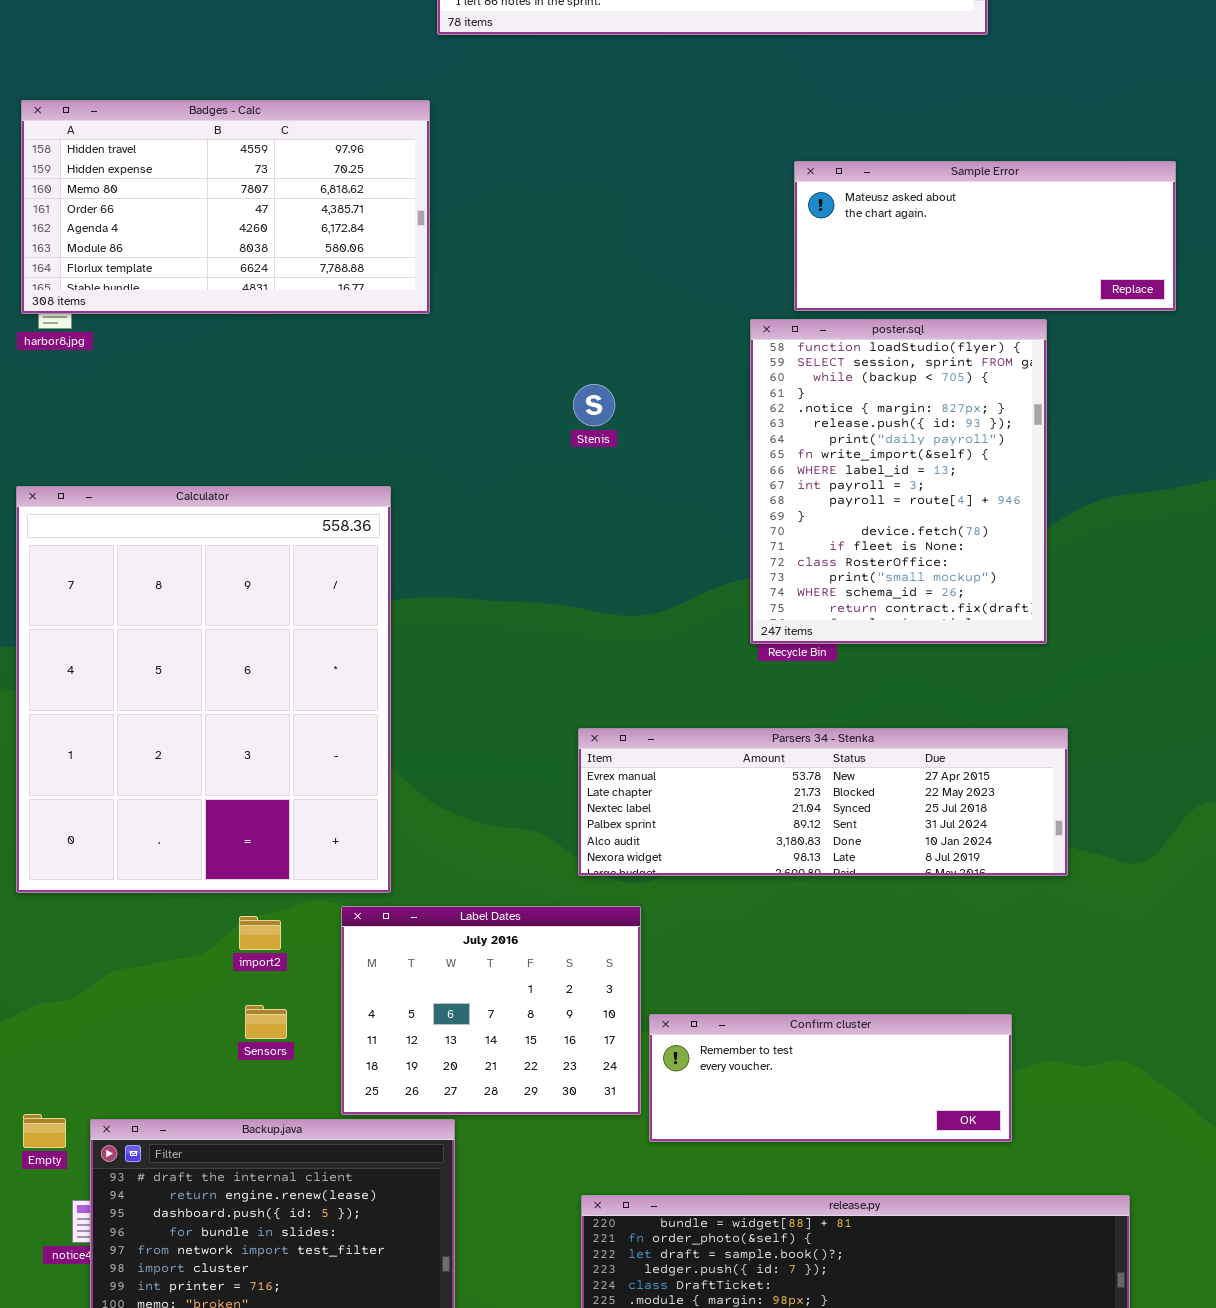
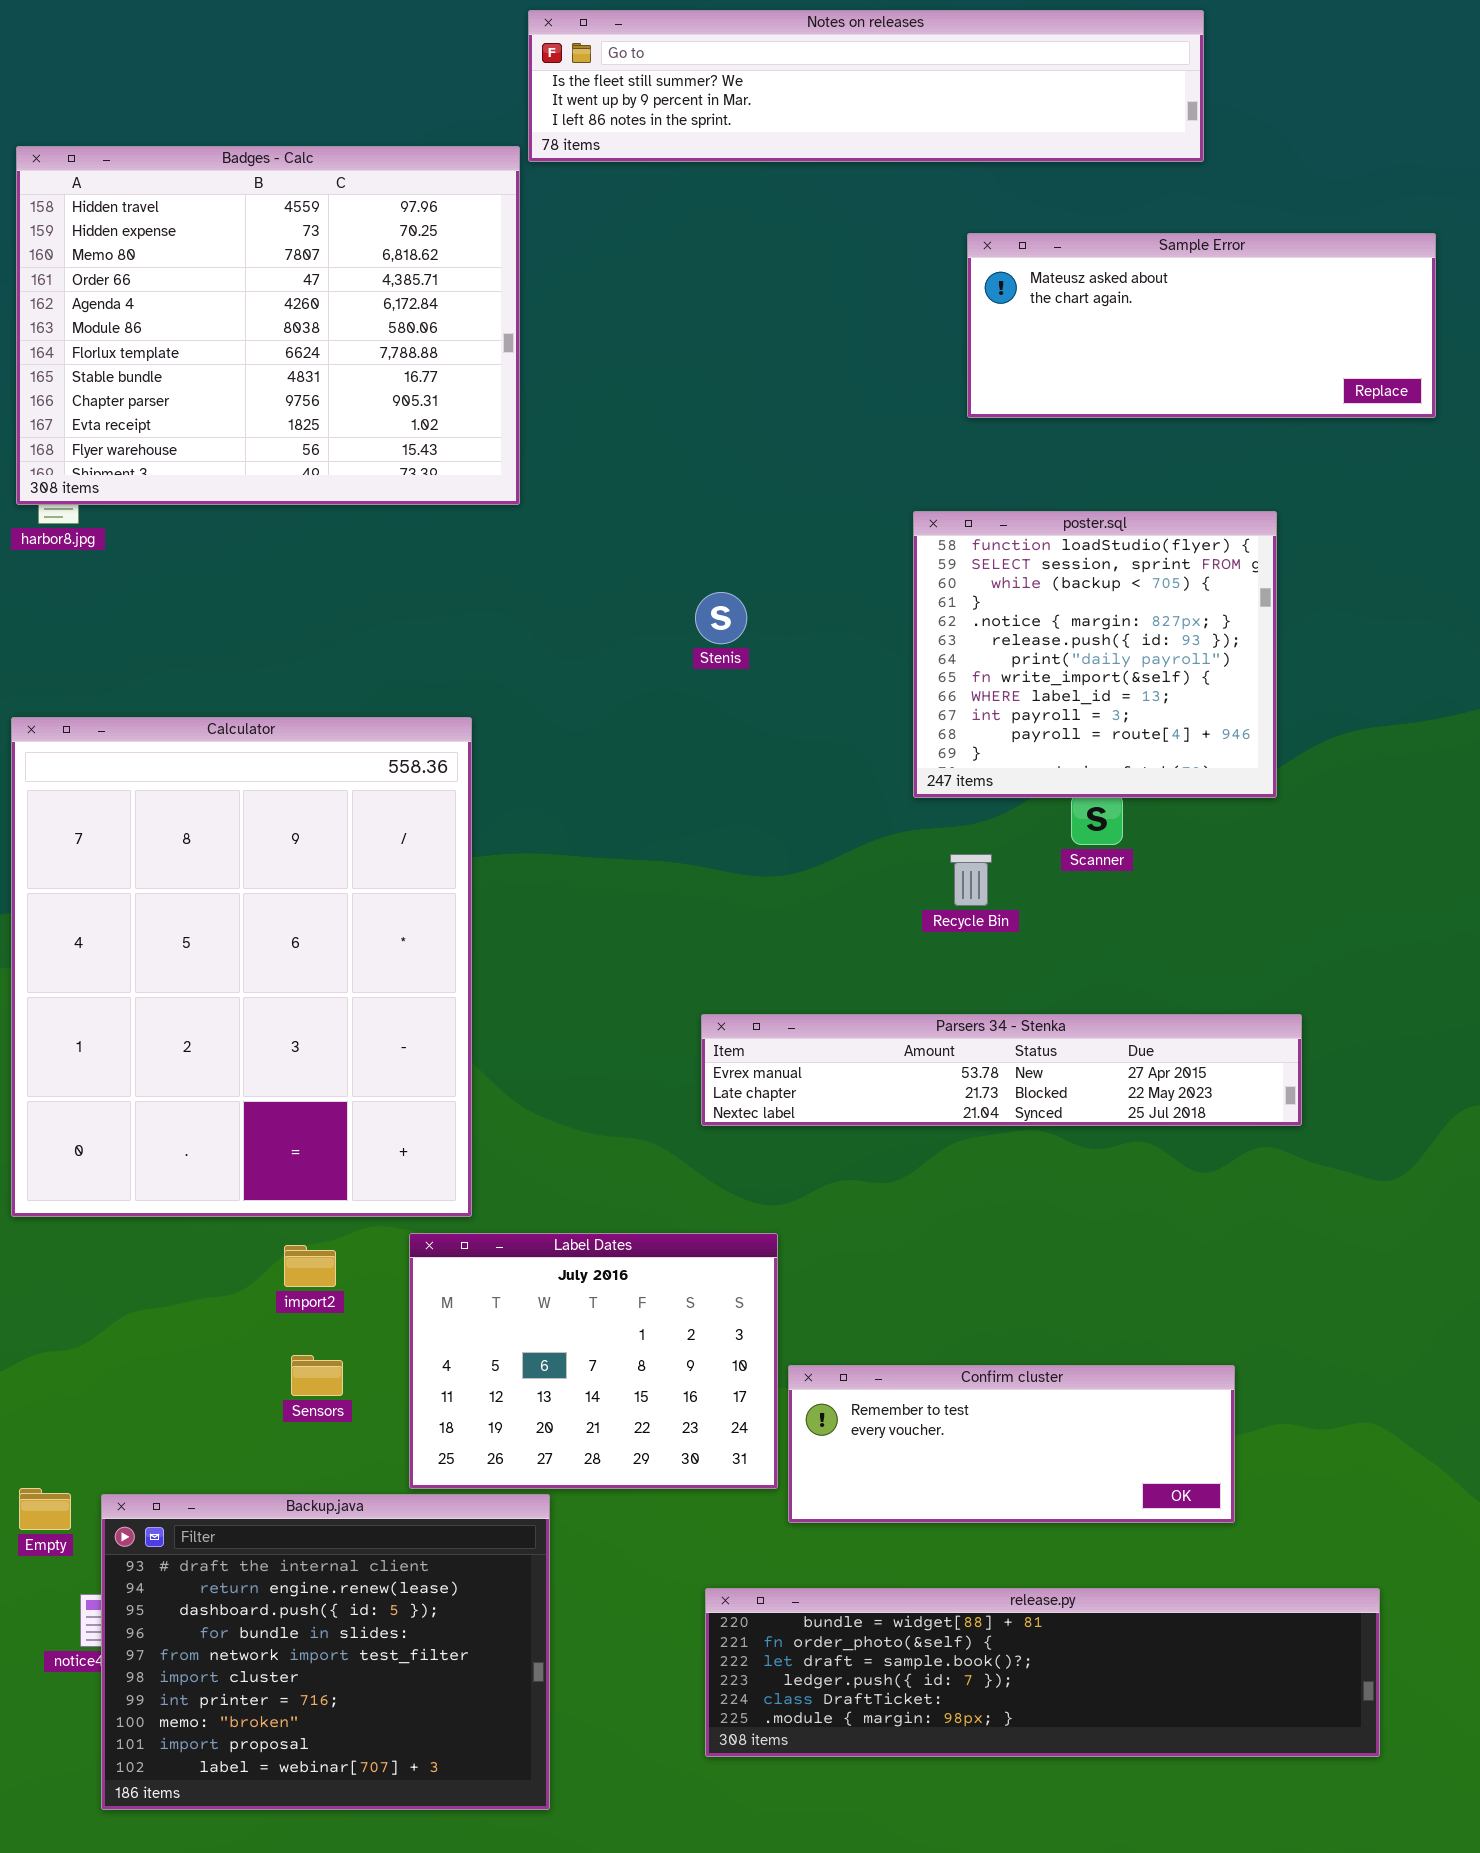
Badges - Calc: [21,100,430,314] -> [16,146,520,505], resized
Sample Error: [794,161,1176,311] -> [967,233,1436,418], moved
poster.sql: [750,319,1047,644] -> [913,511,1277,798], resized
Parsers 34 - Stenka: [578,728,1068,876] -> [701,1014,1302,1126], resized

